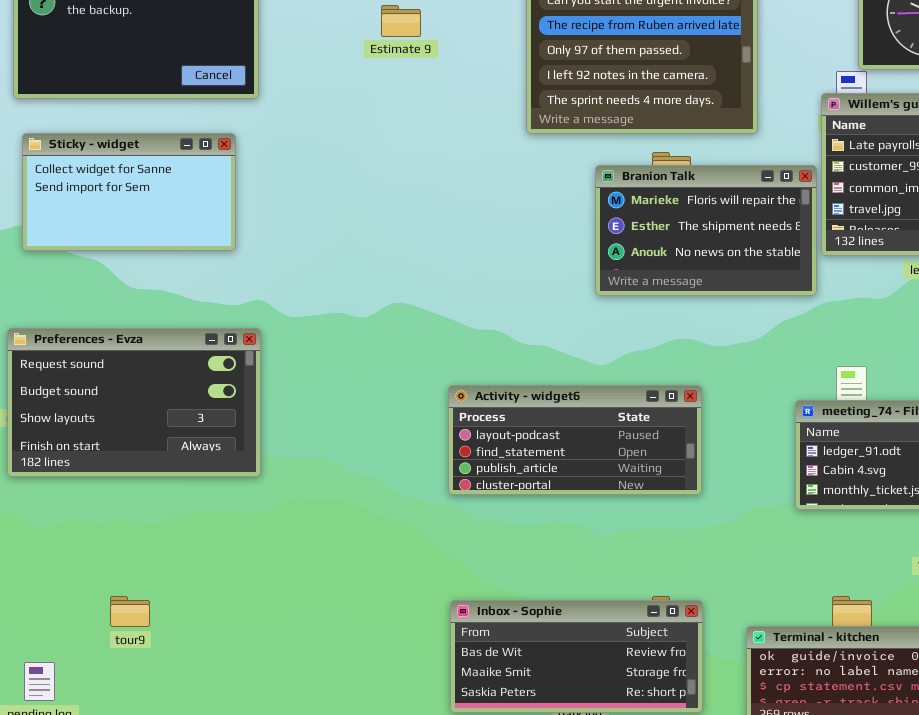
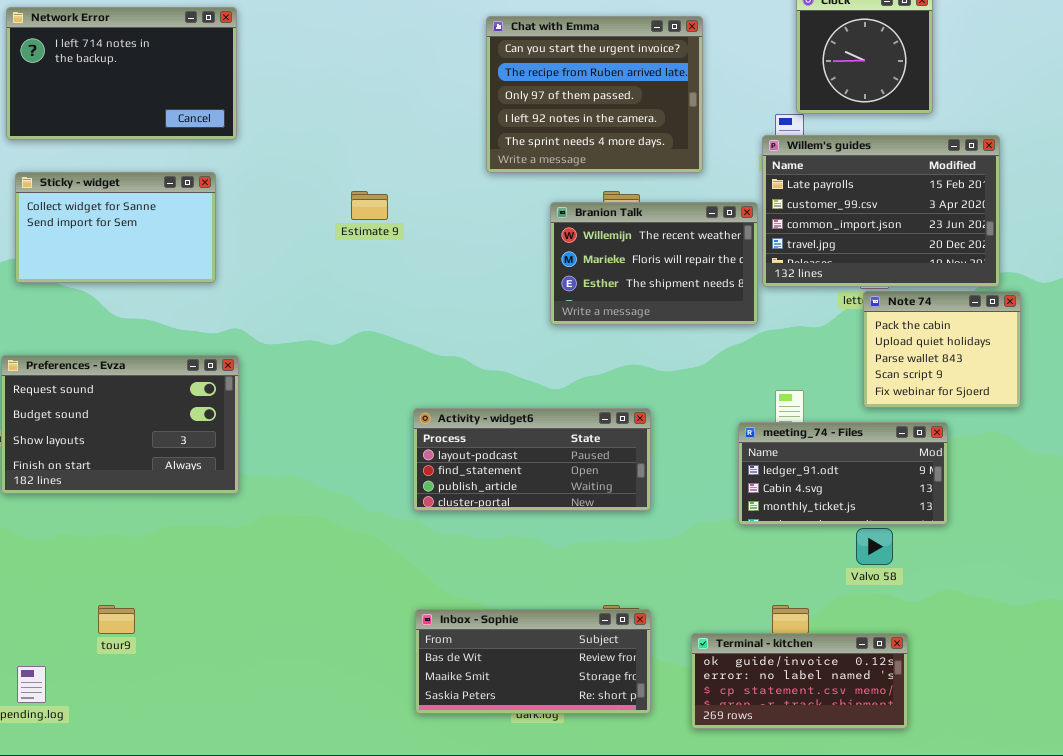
Estimate 9: [381,5,421,37] -> [351,191,388,220], moved
Branion Talk: [595,165,817,296] -> [550,202,758,325], scrolled up 1 row

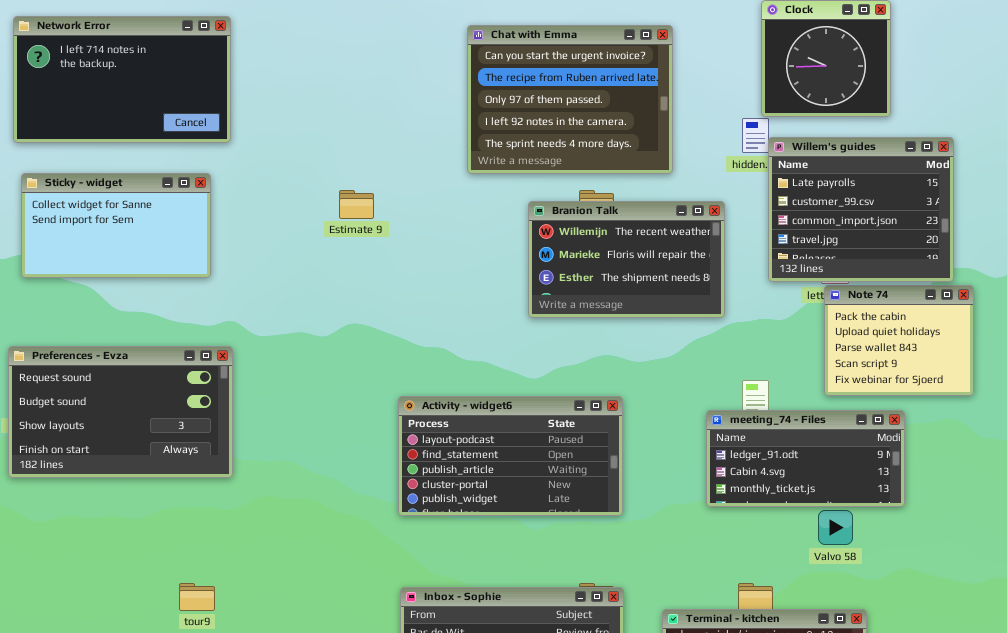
Willem's guides: [762,135,1000,287] -> [768,137,954,282], resized
Activity - widget6: [413,408,651,511] -> [398,396,623,516], resized
tour9: [98,605,135,634] -> [179,583,215,611], moved

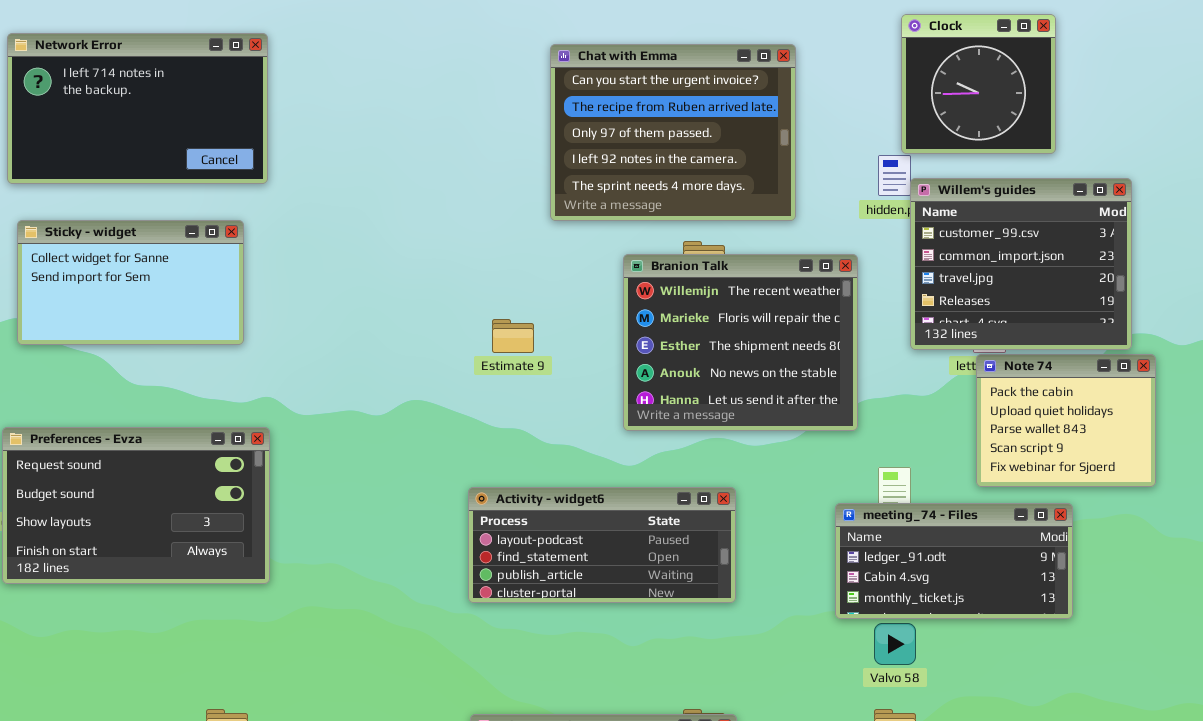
Willem's guides: [768,137,954,282] -> [910,178,1132,350], scrolled down 1 row
Estimate 9: [339,190,374,219] -> [492,319,534,353], moved
Branion Talk: [528,201,725,318] -> [623,254,858,431], resized
Activity - widget6: [398,396,623,516] -> [468,487,736,603], resized
Valvo 58: [818,510,853,545] -> [874,623,916,665], moved

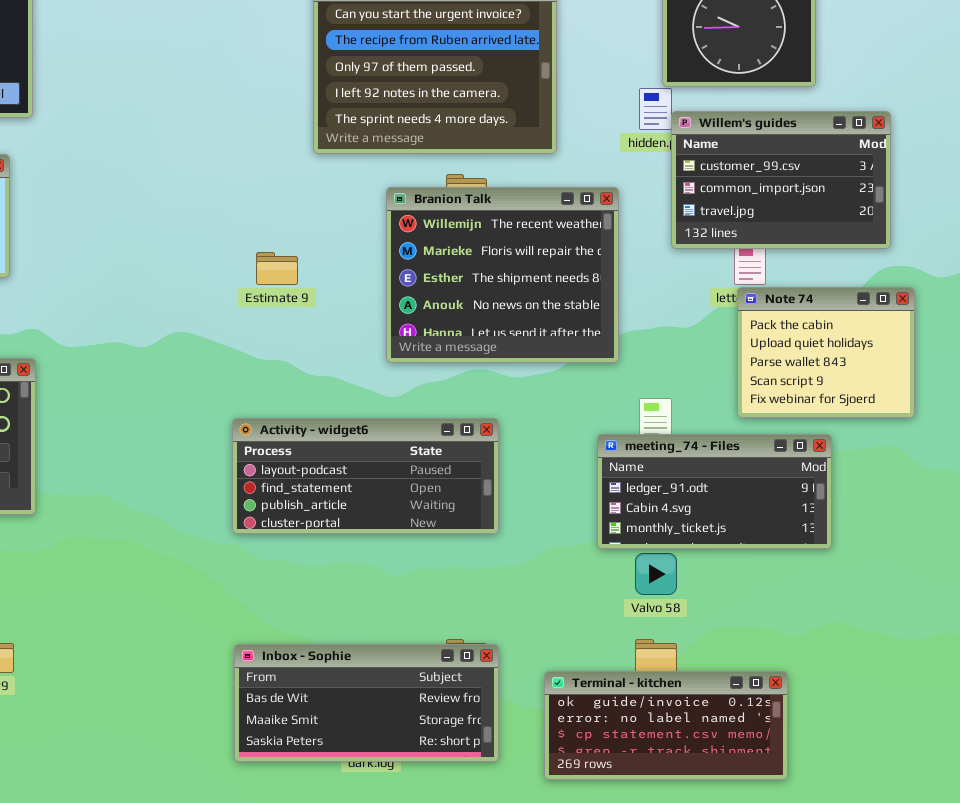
Willem's guides: [910,178,1132,350] -> [671,111,891,249], resized

